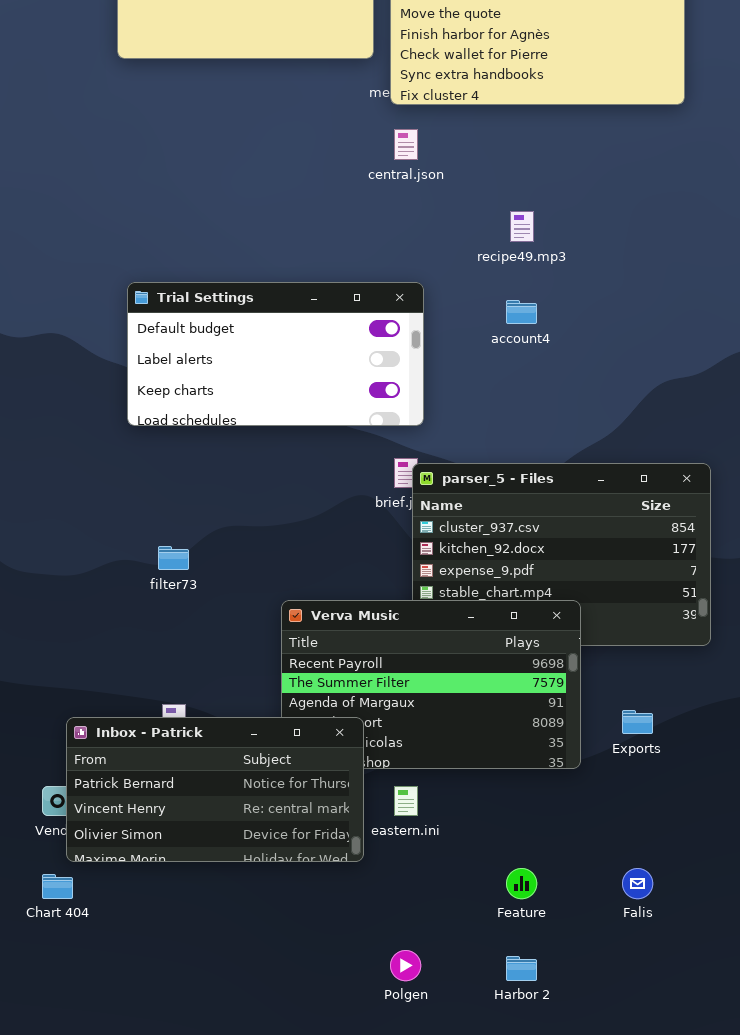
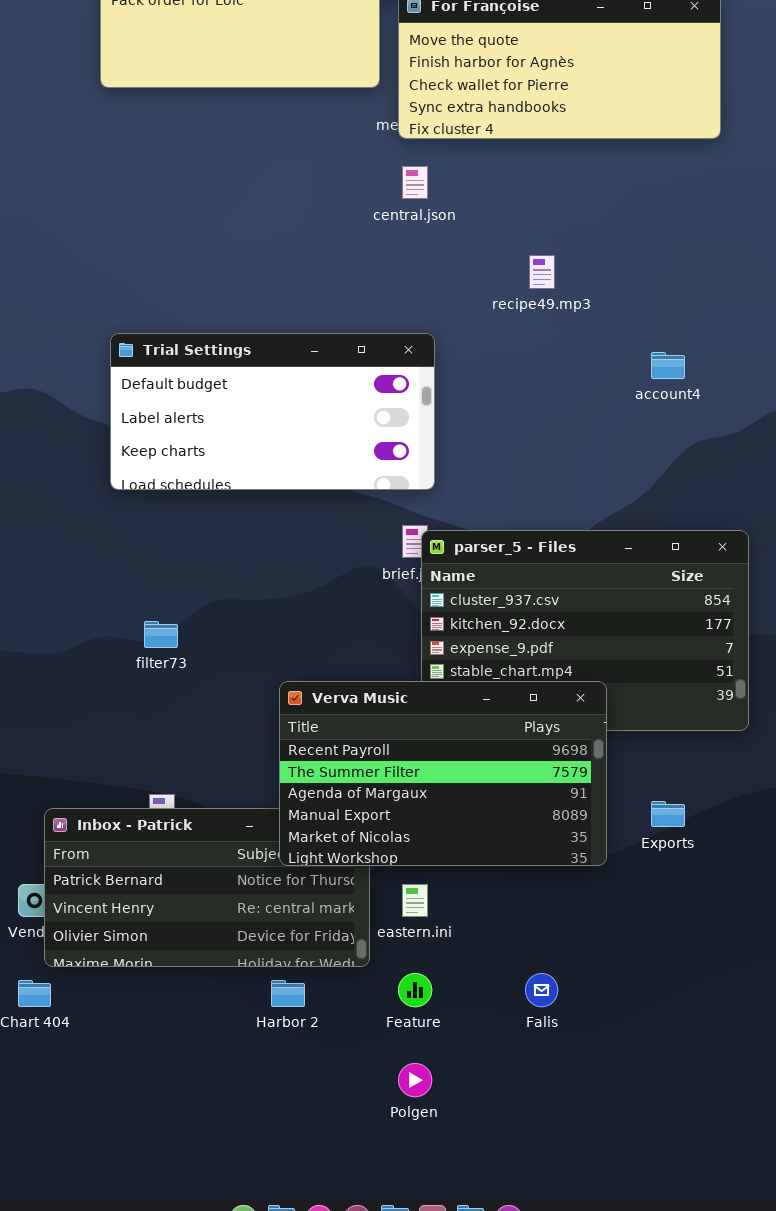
account4: [506,300,537,324] -> [651,352,685,379], moved
Verva Music: [281,600,581,769] -> [279,681,607,866], raised
Feature: [506,868,537,899] -> [398,973,432,1007], moved
Falis: [622,868,653,899] -> [525,973,558,1007], moved
Harbor 2: [506,956,537,981] -> [271,980,305,1007], moved

